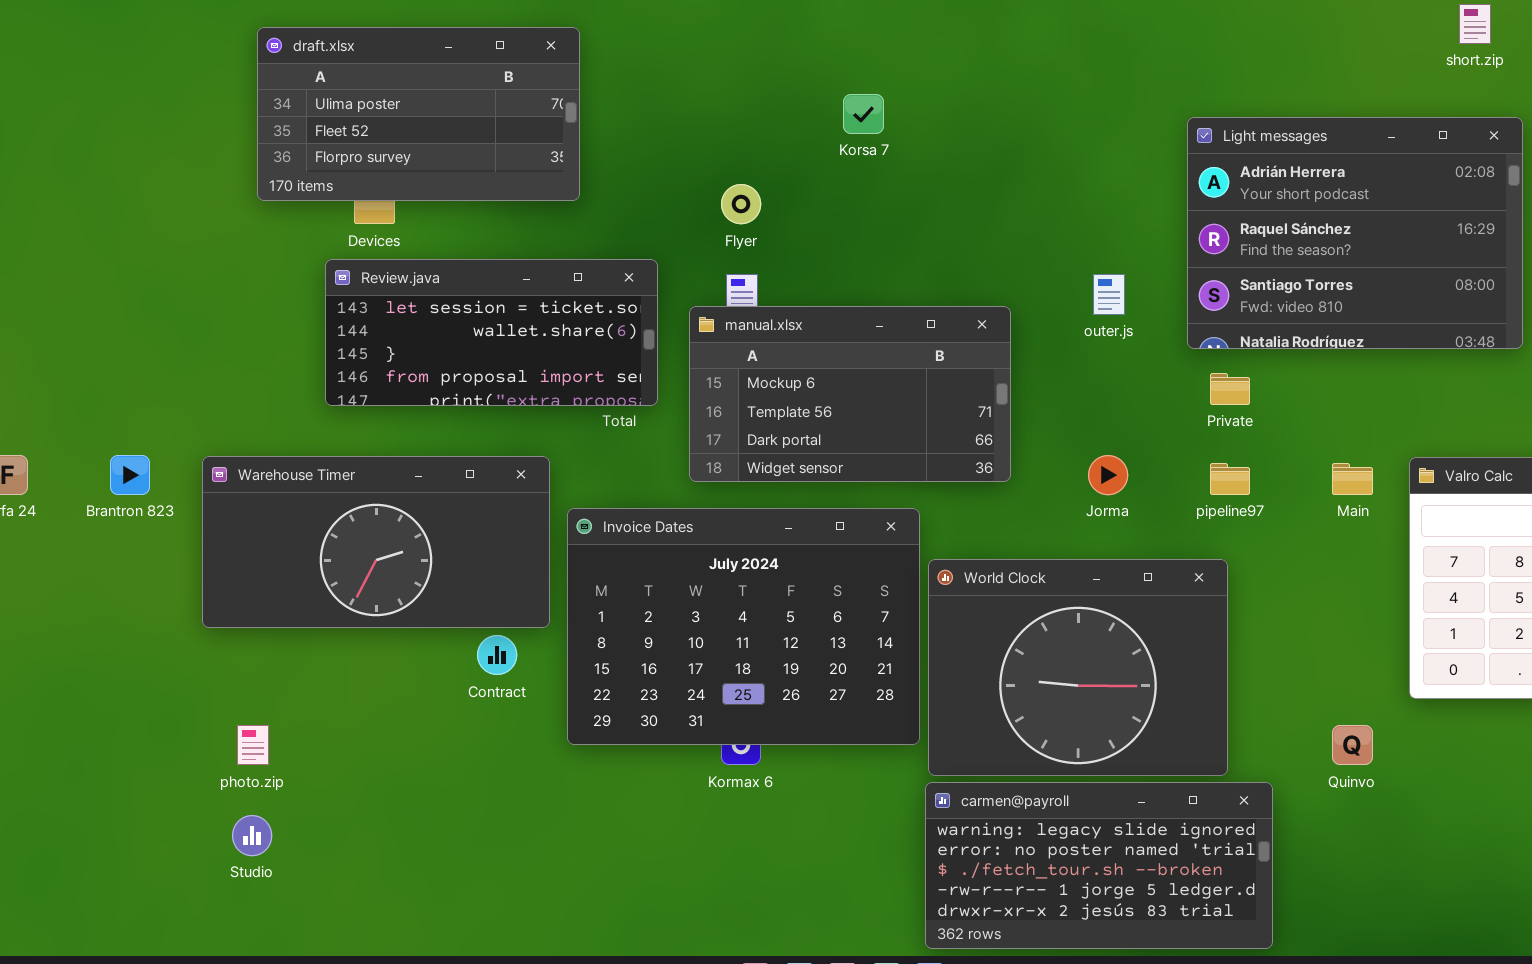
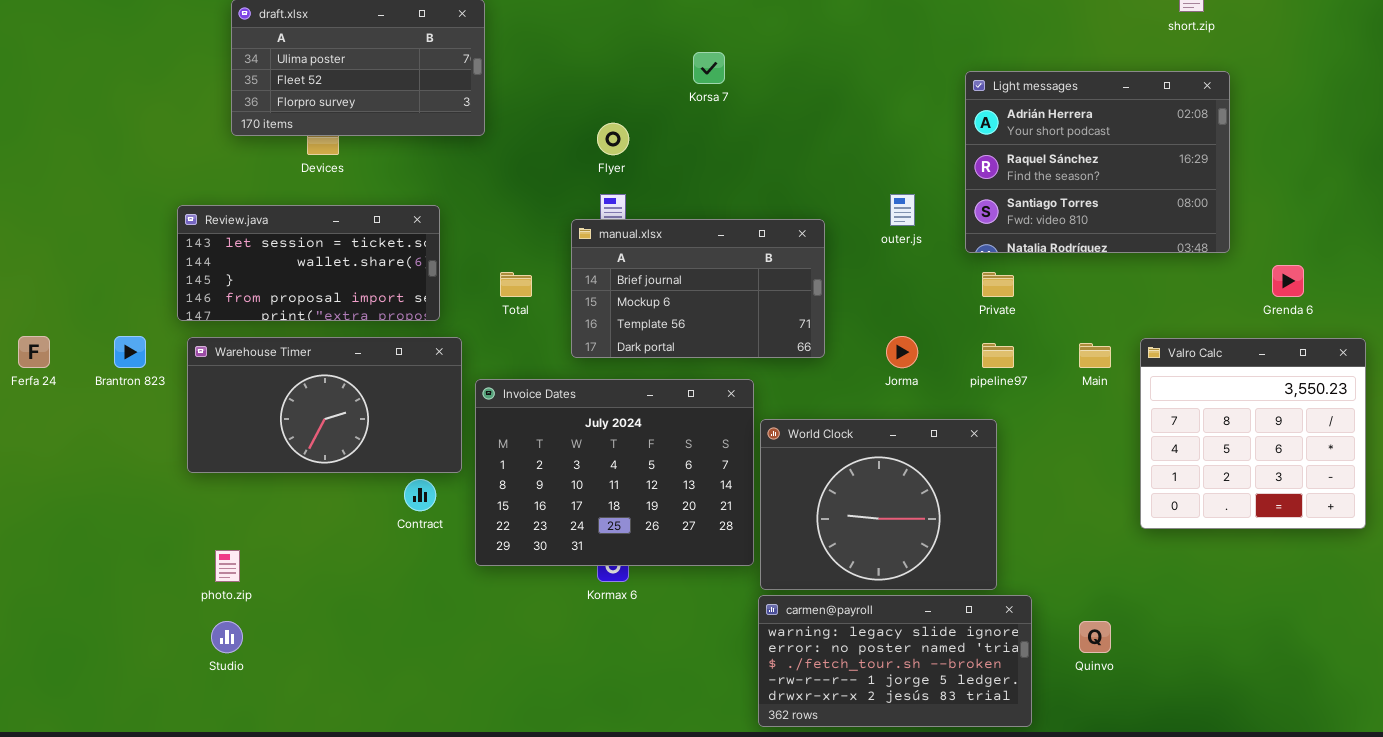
Review.java: [325,259,658,406] -> [177,205,440,321], moved
manual.xlsx: [689,306,1011,482] -> [571,219,825,358], scrolled up 1 row
Quinvo: [1332,725,1373,765] -> [1079,621,1111,653], moved

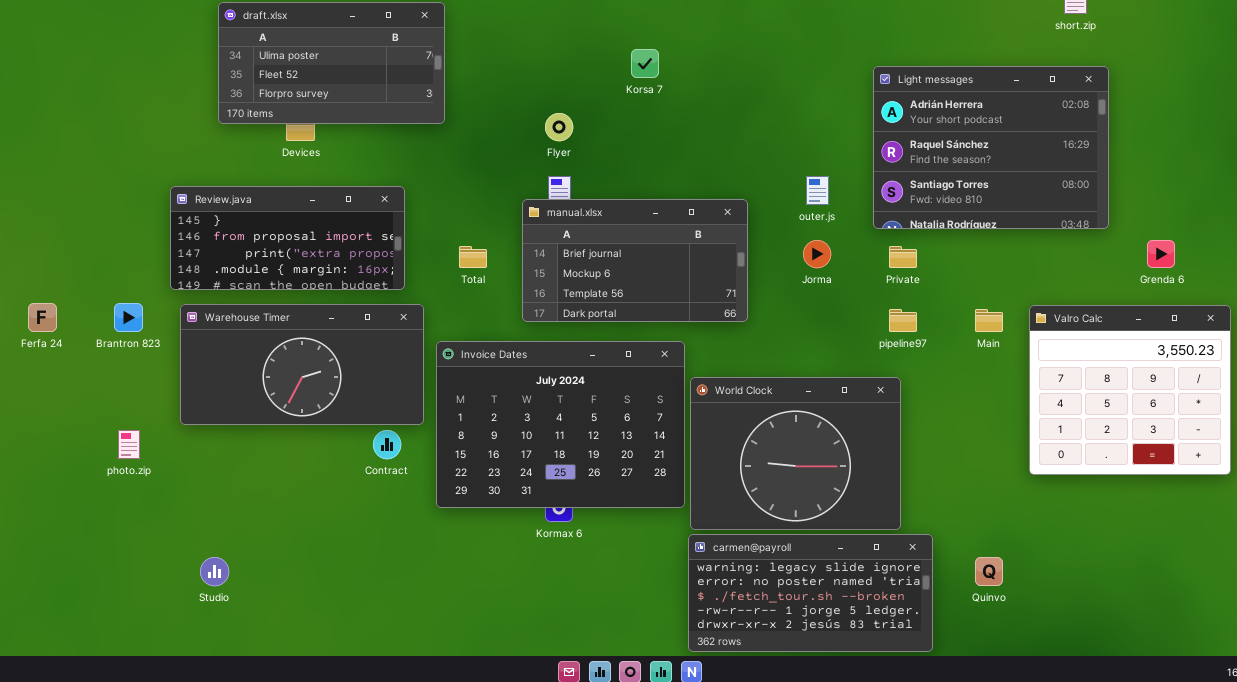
Review.java: [177,205,440,321] -> [170,186,405,290], scrolled down 2 rows
Jorma: [886,336,918,368] -> [803,240,831,268], moved
photo.zip: [215,550,240,582] -> [118,430,140,459], moved

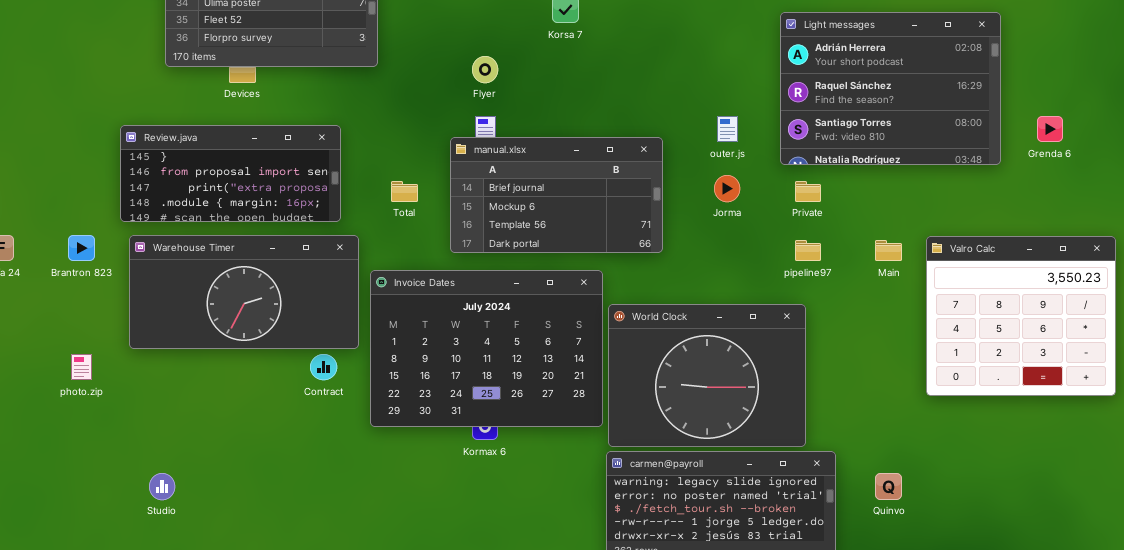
Grenda 6: [1147,240,1175,268] -> [1037,116,1063,142], moved

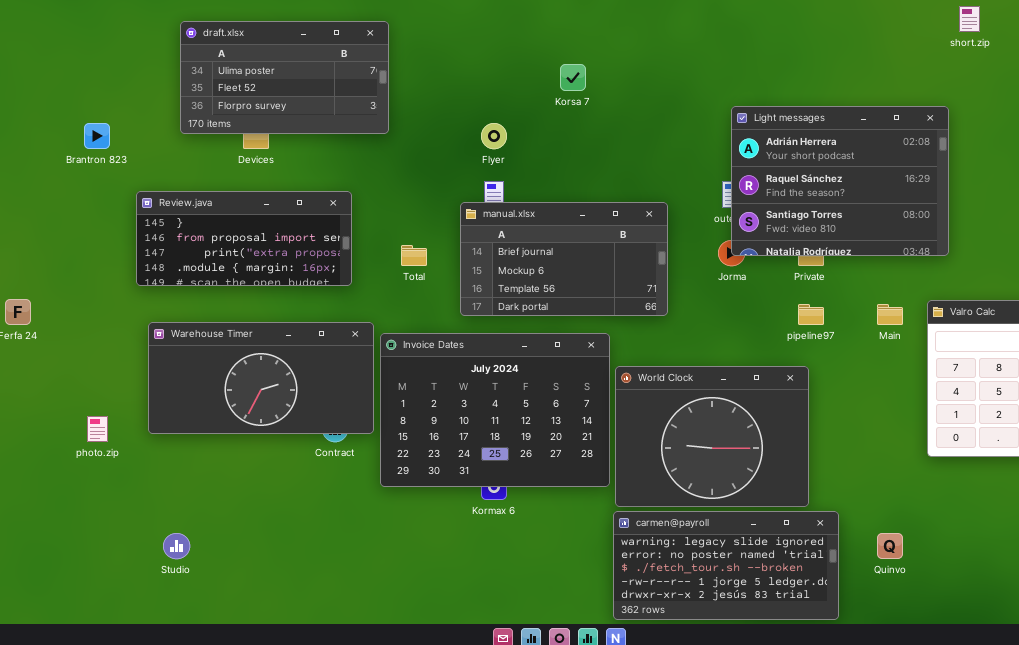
Light messages: [780,12,1001,165] -> [731,106,949,256], moved
Brantron 823: [68,235,95,261] -> [84,123,110,149], moved
Warehouse Timer: [129,235,359,349] -> [148,322,374,434], moved

